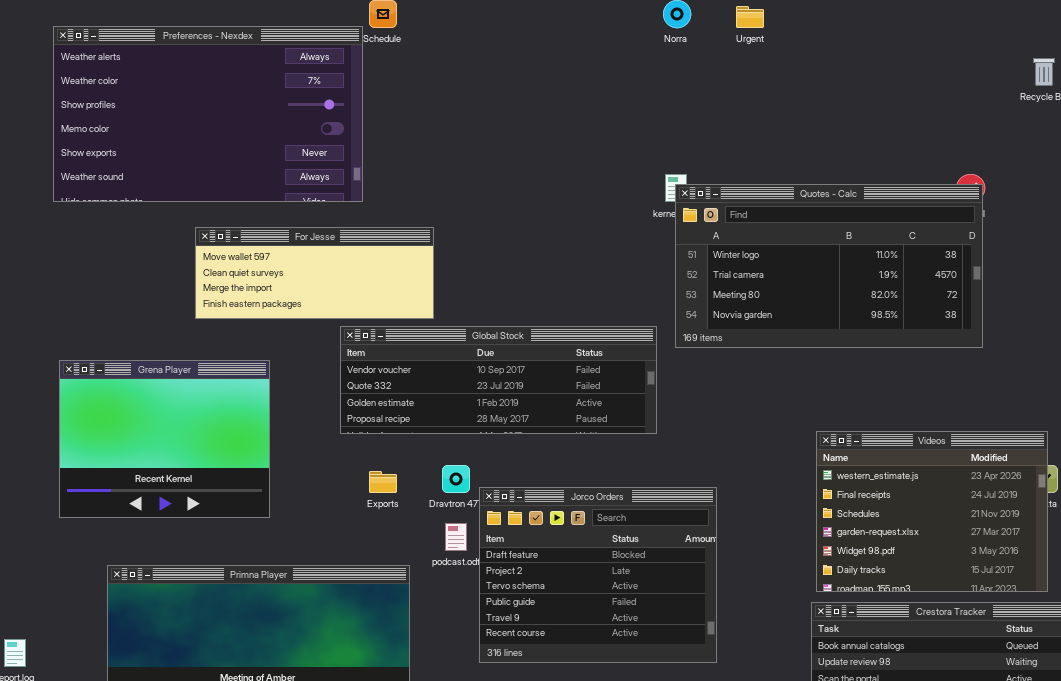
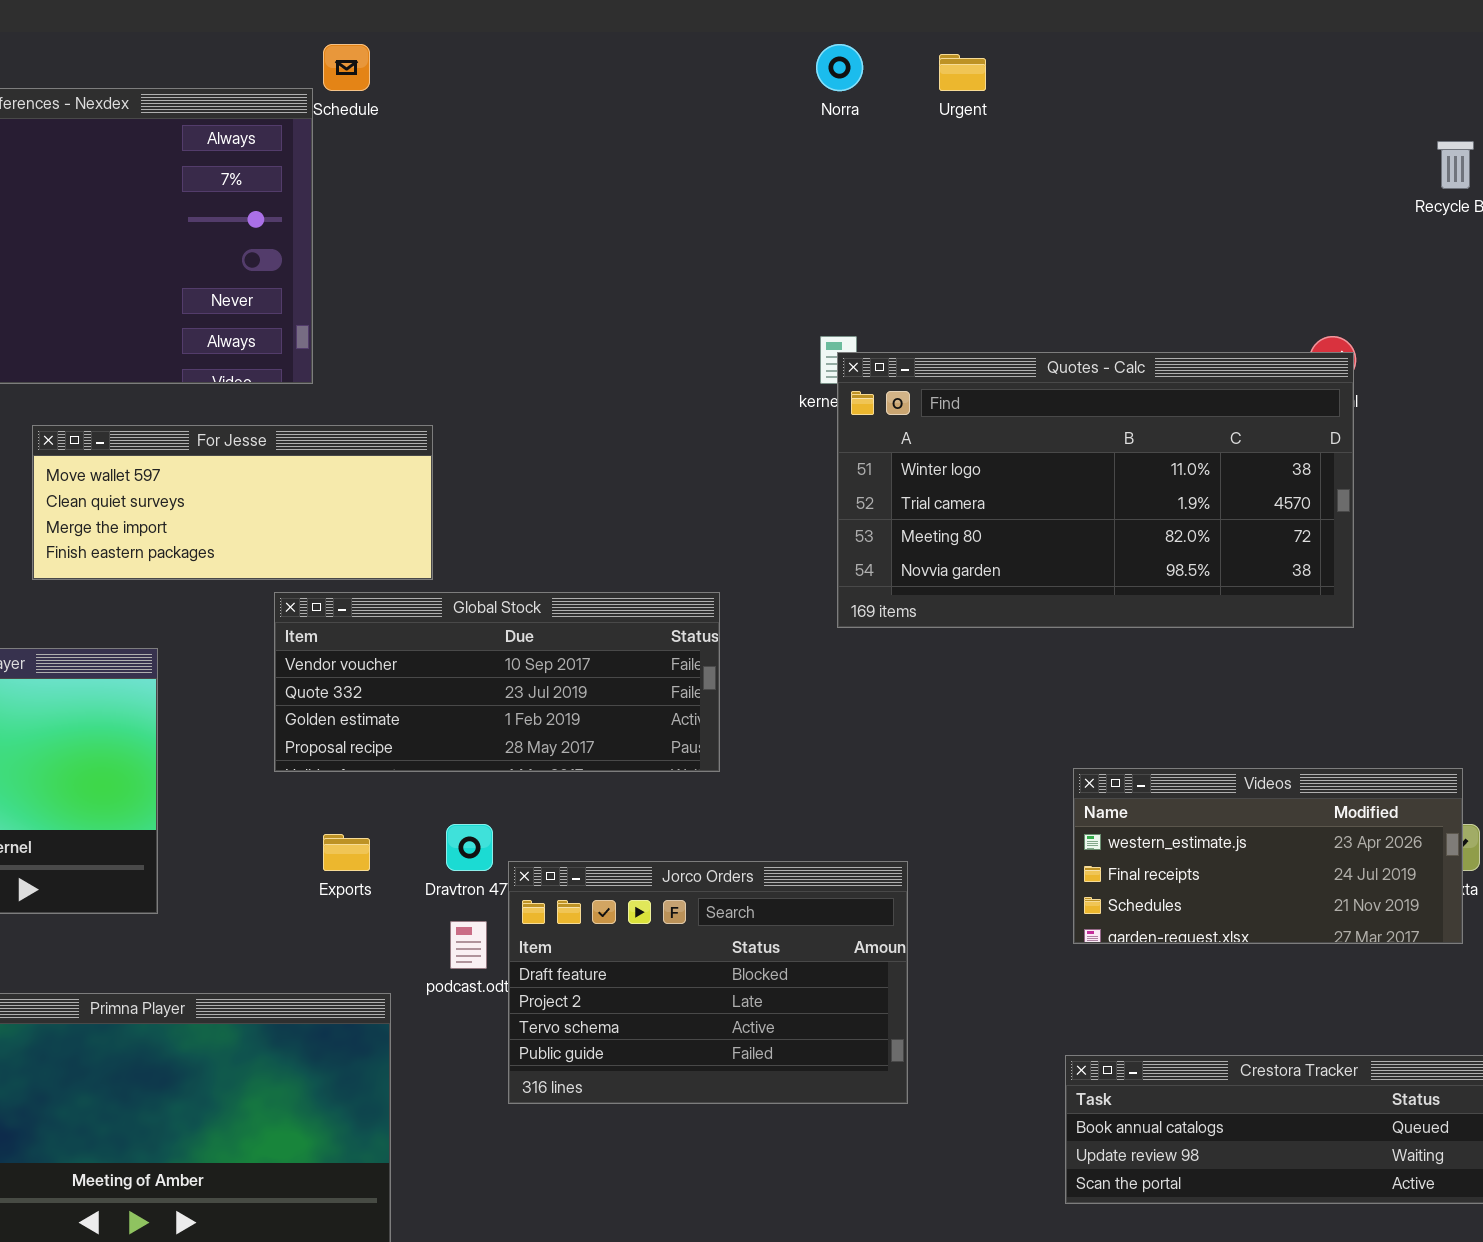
Global Stock: [340,326,657,434] -> [274,592,720,772], resized
Videos: [816,431,1048,592] -> [1073,768,1463,944], resized
Jorco Orders: [479,487,717,663] -> [508,861,908,1104], resized

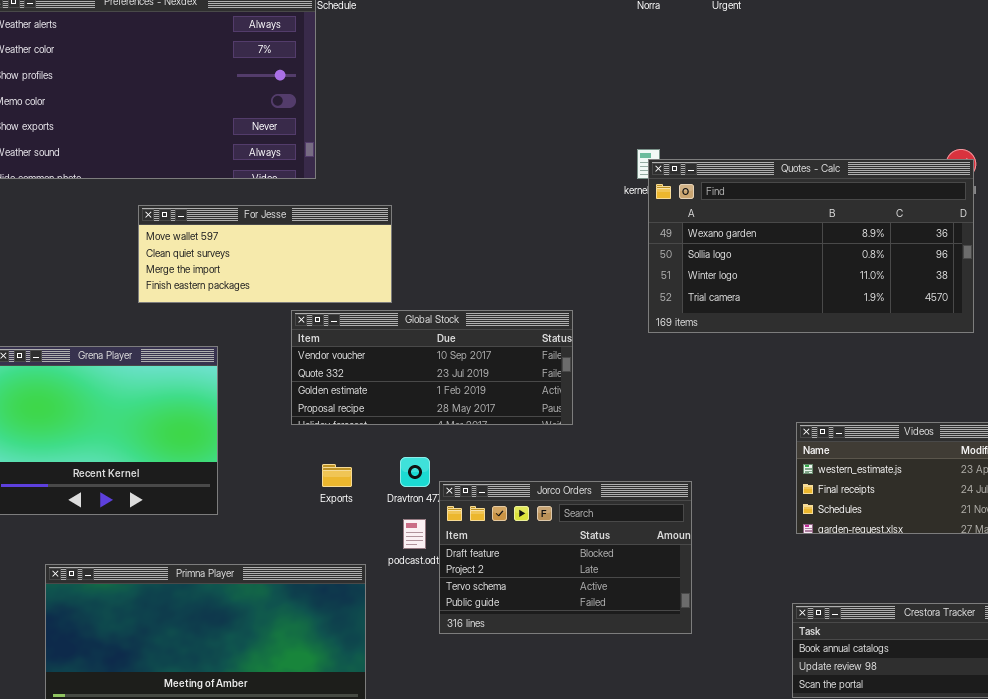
Quotes - Calc: [837,352,1354,628] -> [648,159,974,333], scrolled up 2 rows

